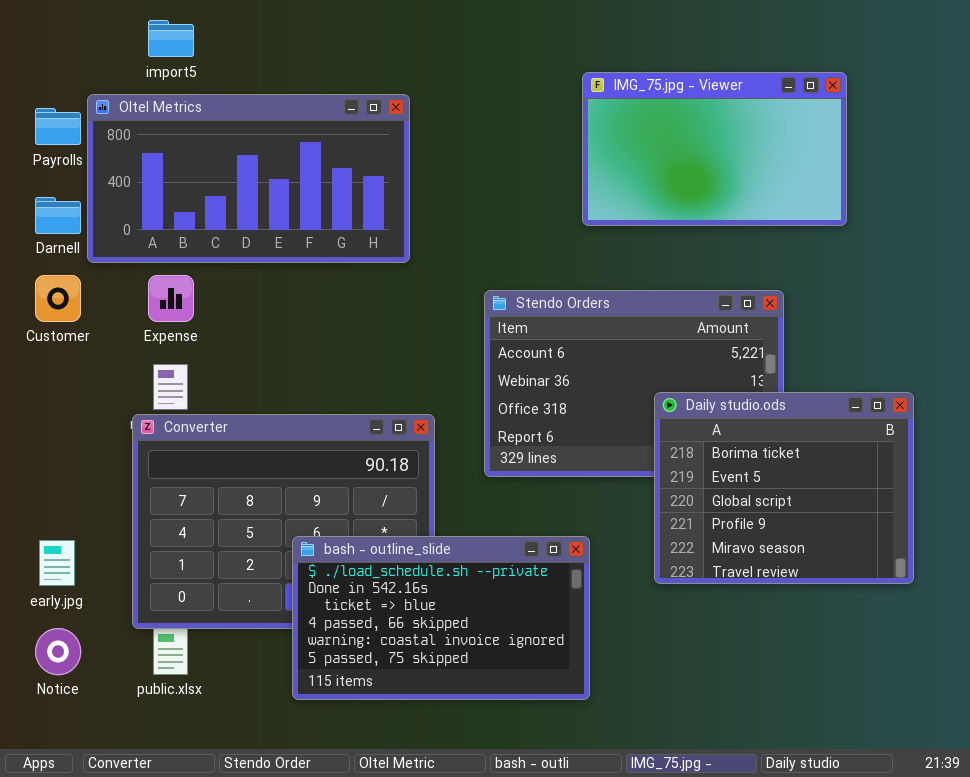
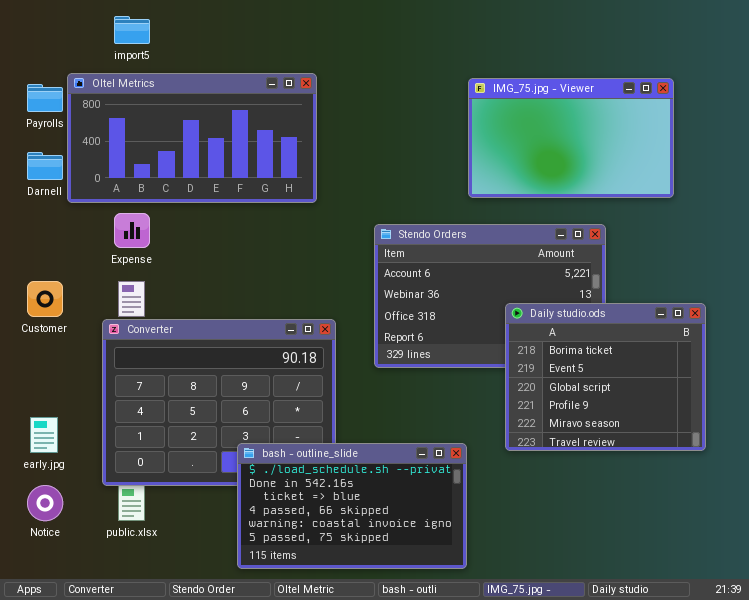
IMG_75.jpg - Viewer: [582,72,847,226] -> [468,78,674,198], moved
Customer: [35,275,81,322] -> [27,281,63,317], moved
bash - outline_slide: [292,536,590,700] -> [237,443,467,569], moved

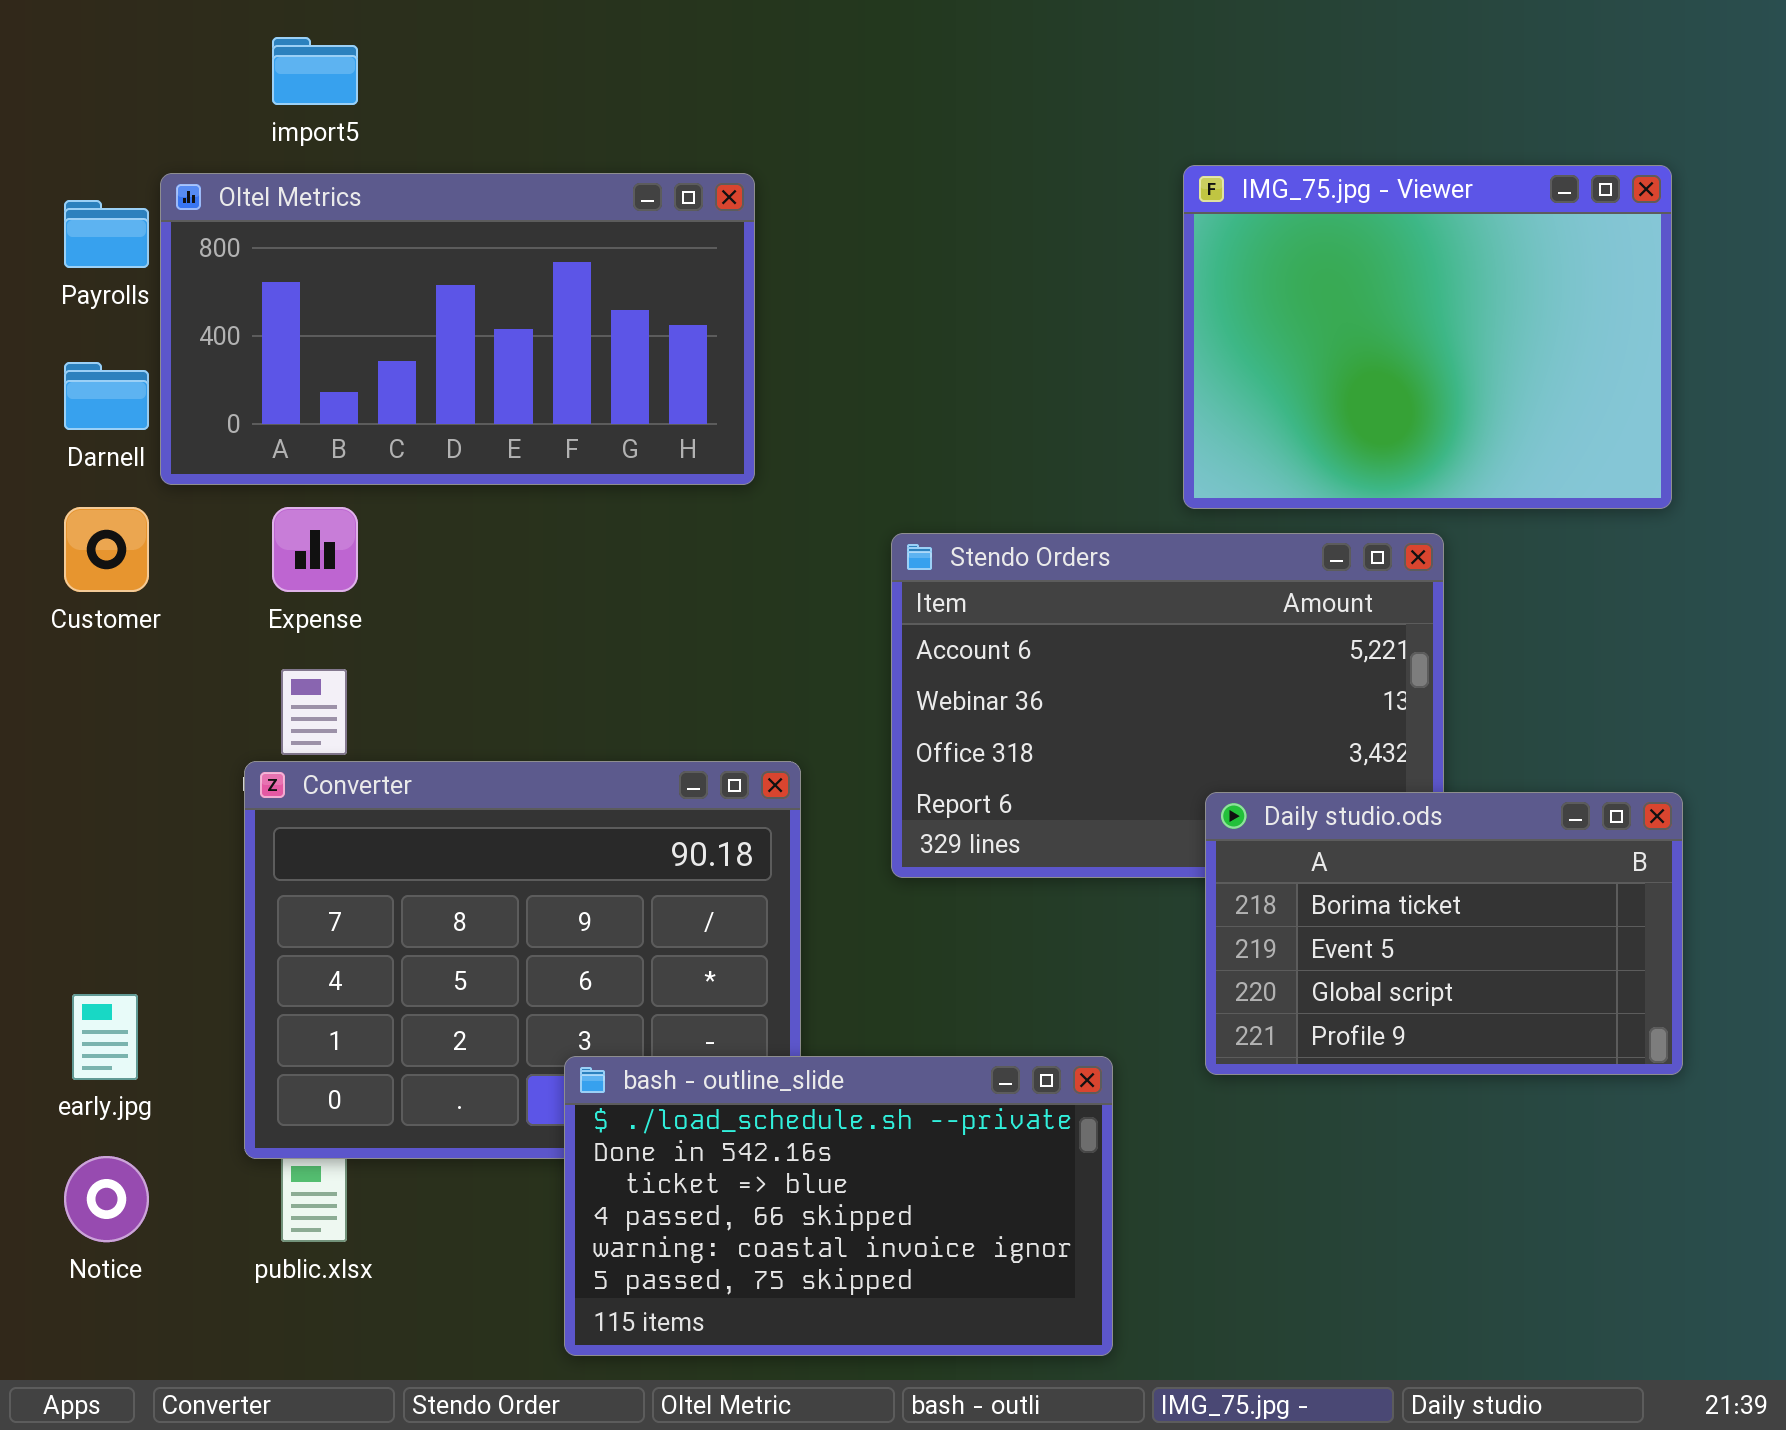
IMG_75.jpg - Viewer: [468,78,674,198] -> [1183,165,1672,509], moved, resized
Customer: [27,281,63,317] -> [64,507,149,592], moved
Daily studio.ods: [505,303,706,451] -> [1205,792,1683,1075], resized

